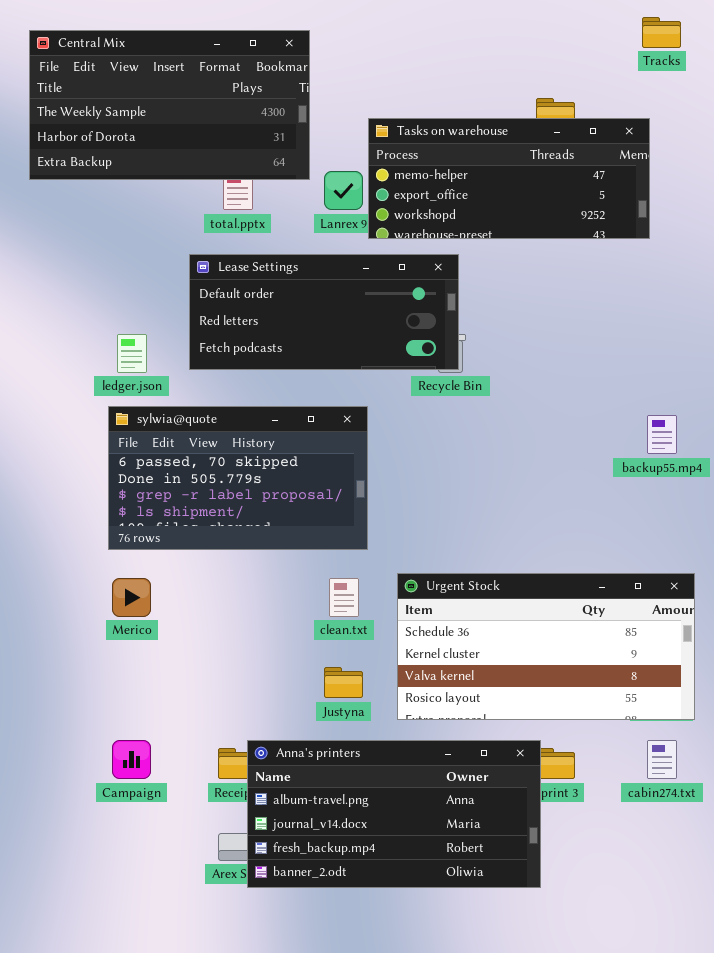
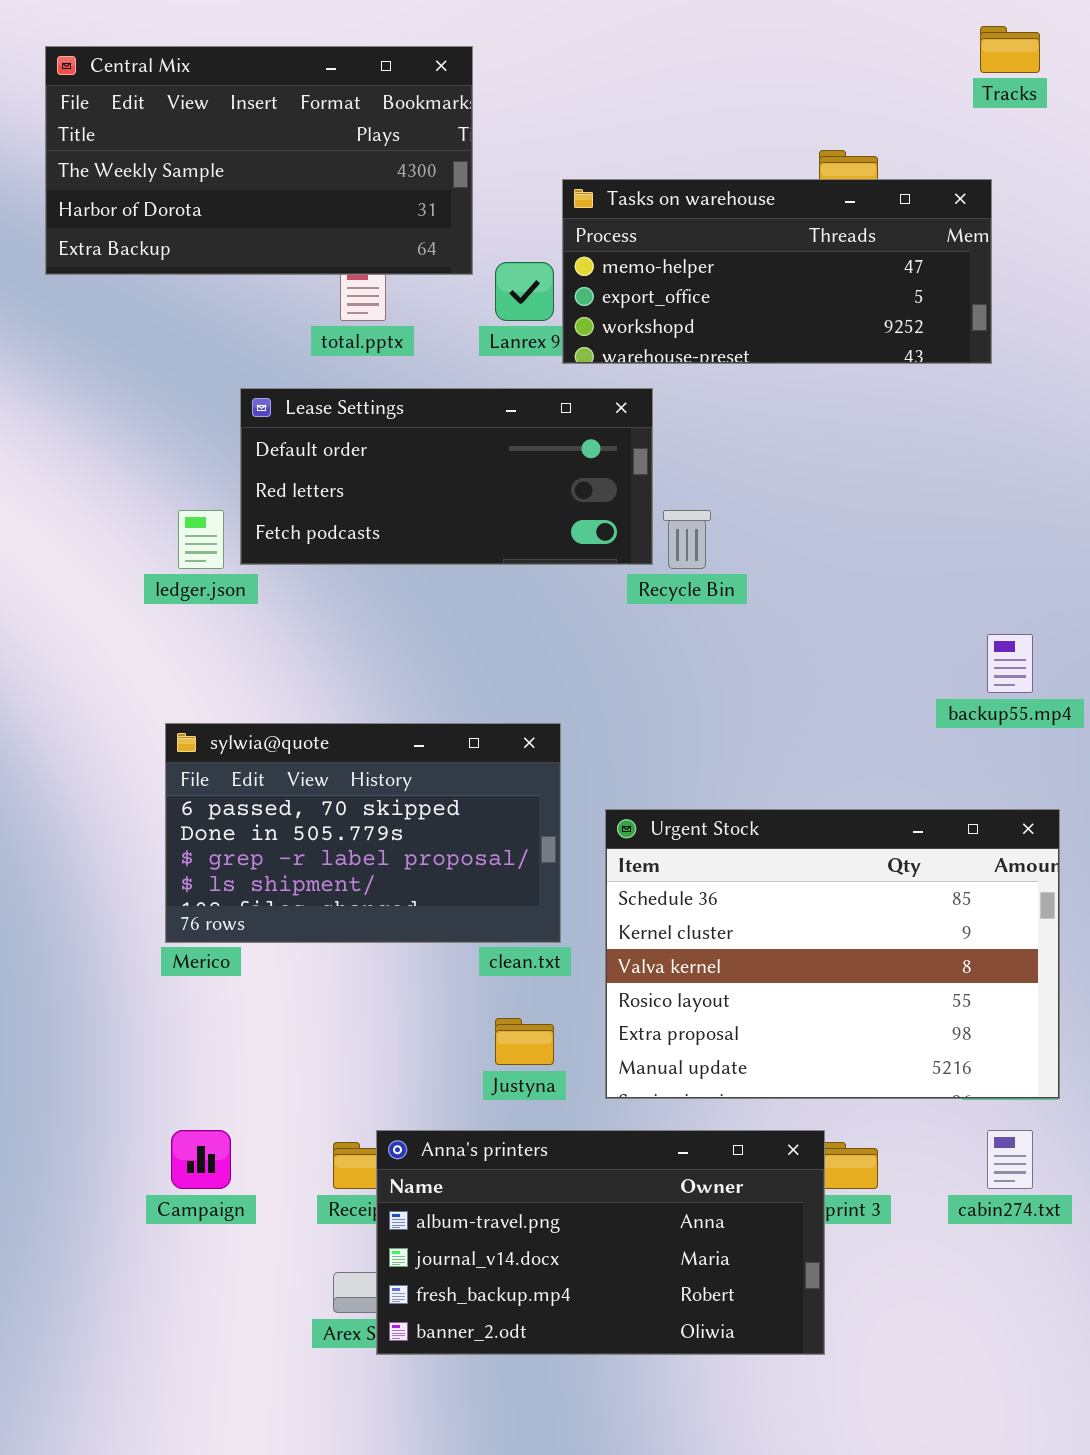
Lease Settings: [189,254,459,370] -> [240,388,653,565], moved
sylwia@quote: [108,406,368,550] -> [165,723,561,943], moved
Urgent Stock: [397,573,695,720] -> [605,809,1060,1099], resized

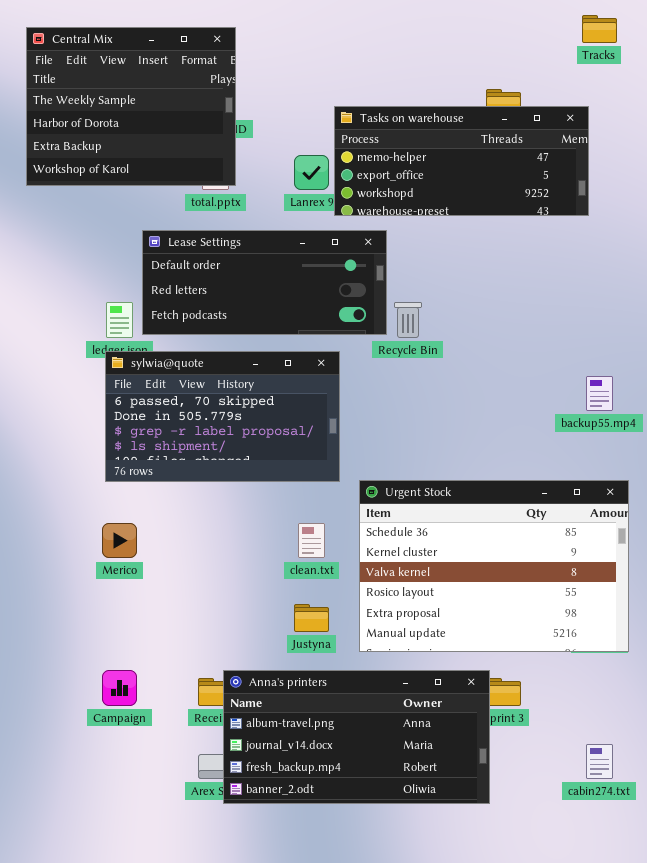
Central Mix: [45,46,473,275] -> [26,27,236,186], resized
sylwia@quote: [165,723,561,943] -> [105,351,340,482], moved
cabin274.txt: [987,1130,1033,1189] -> [586,744,613,779], moved

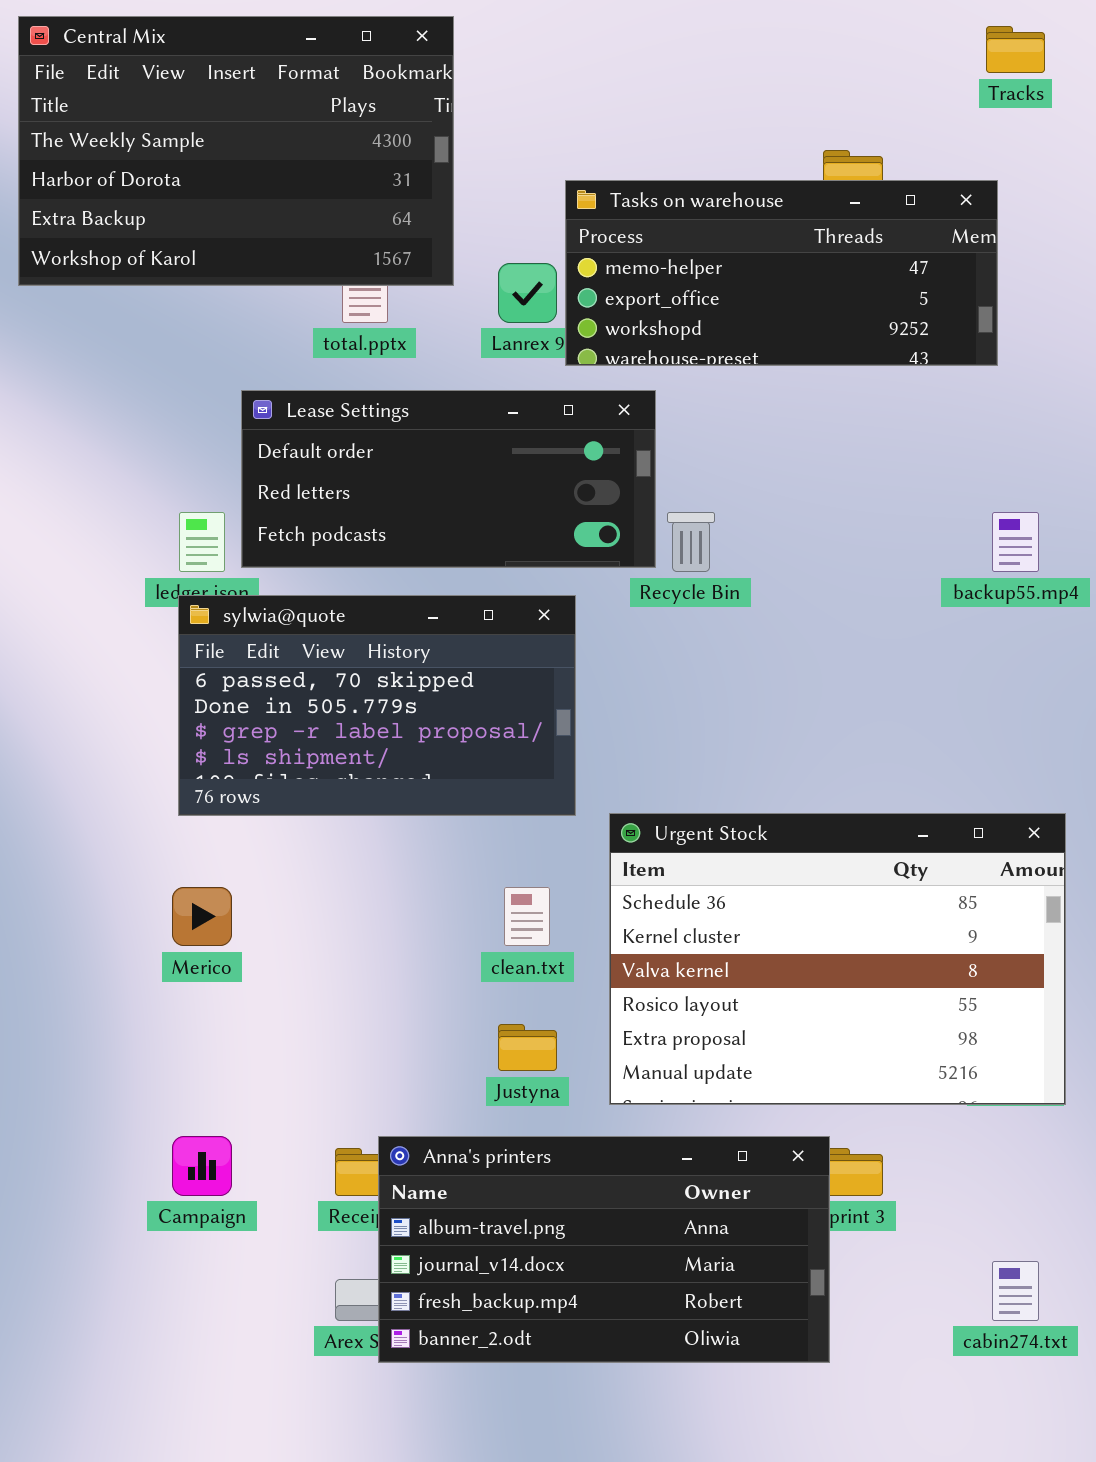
Central Mix: [26,27,236,186] -> [18,16,454,286], moved, resized
backup55.mp4: [586,376,613,411] -> [992,512,1039,572], moved

